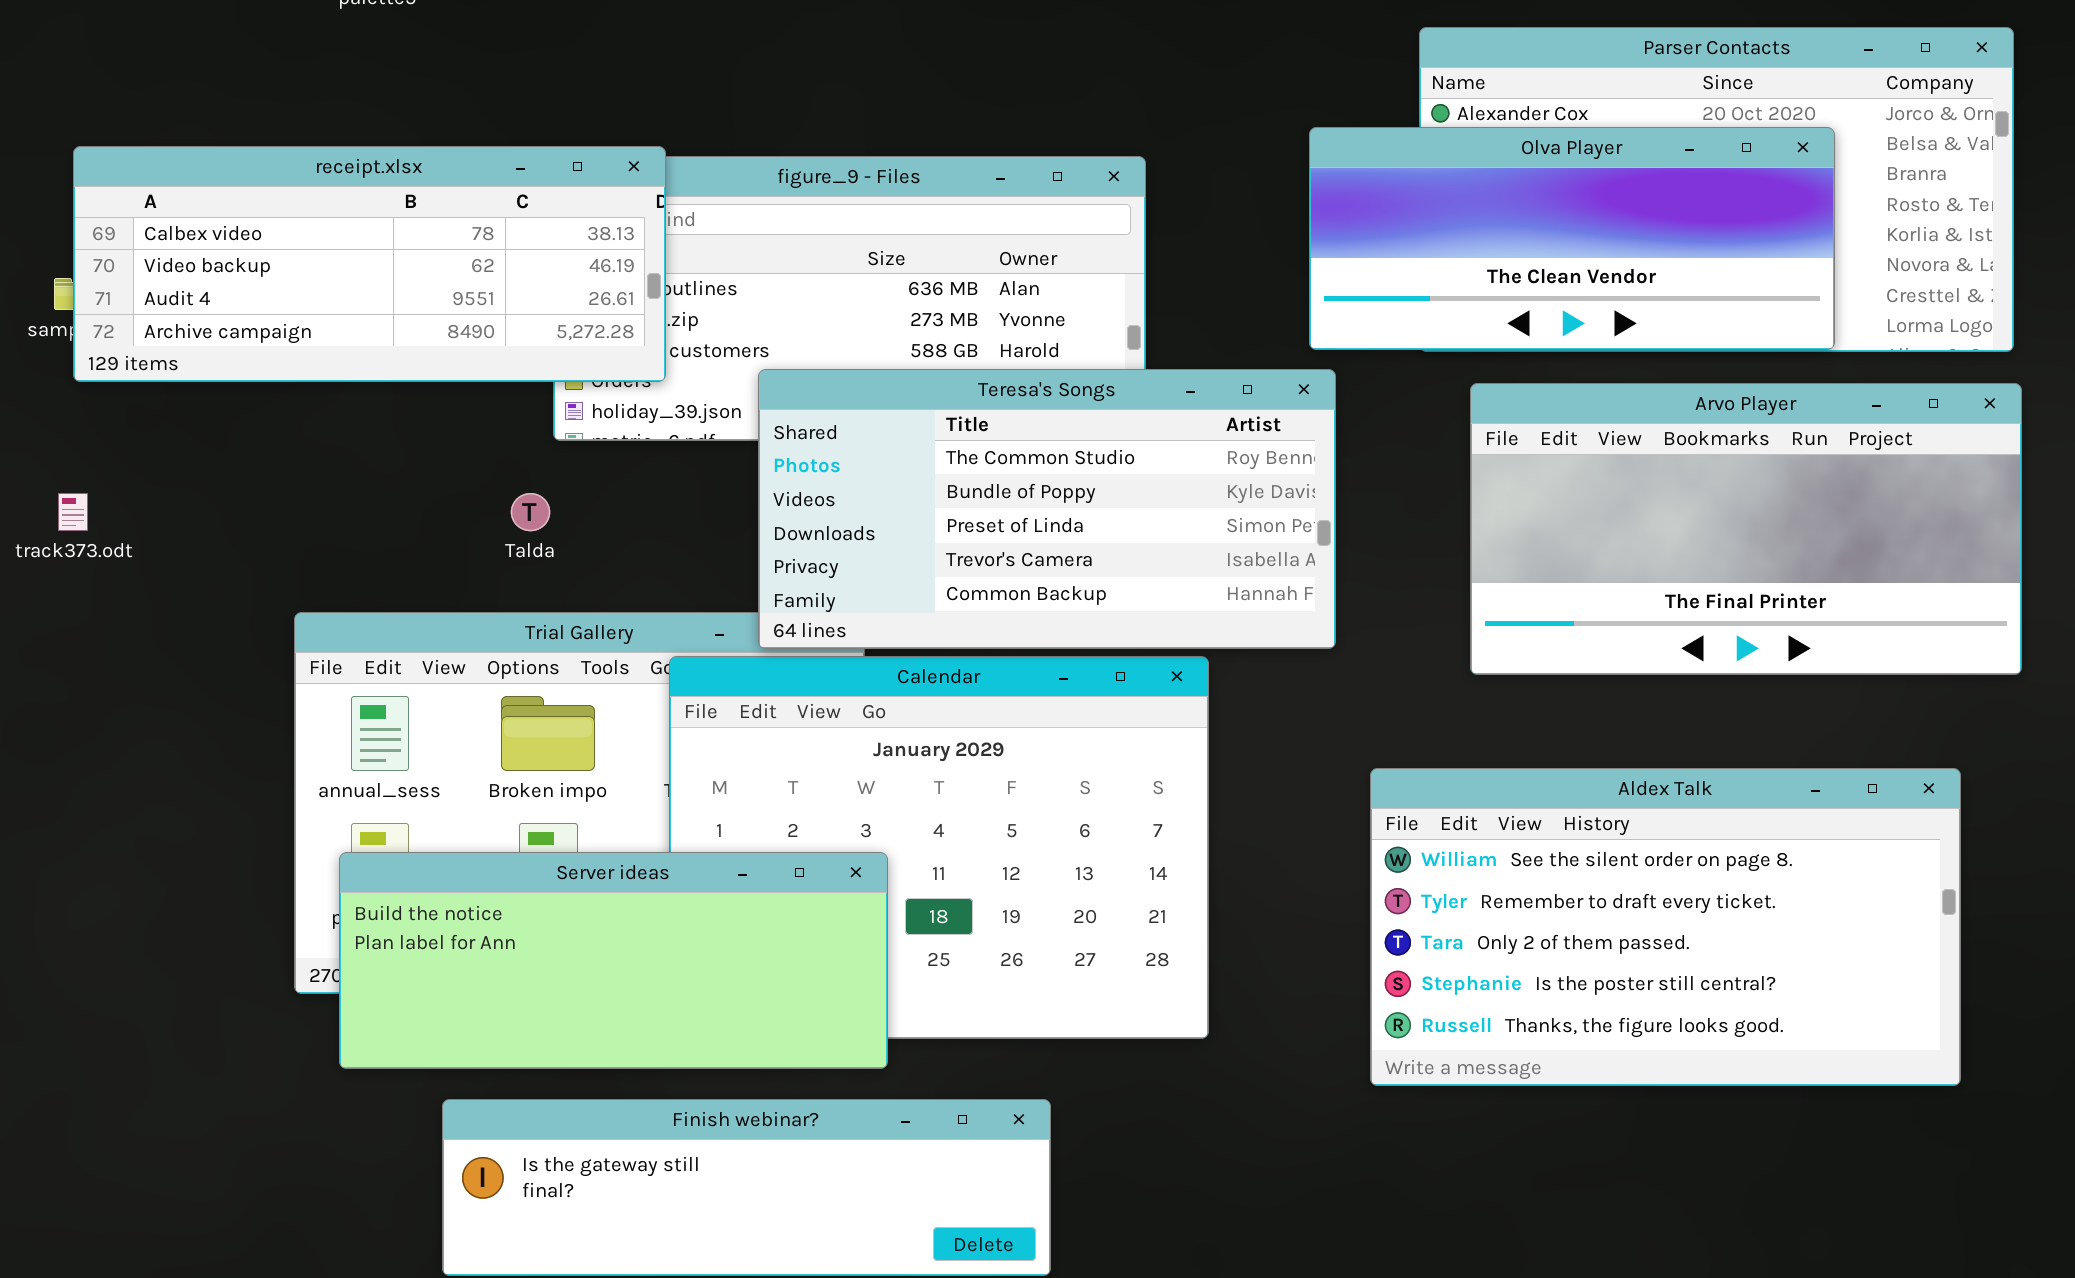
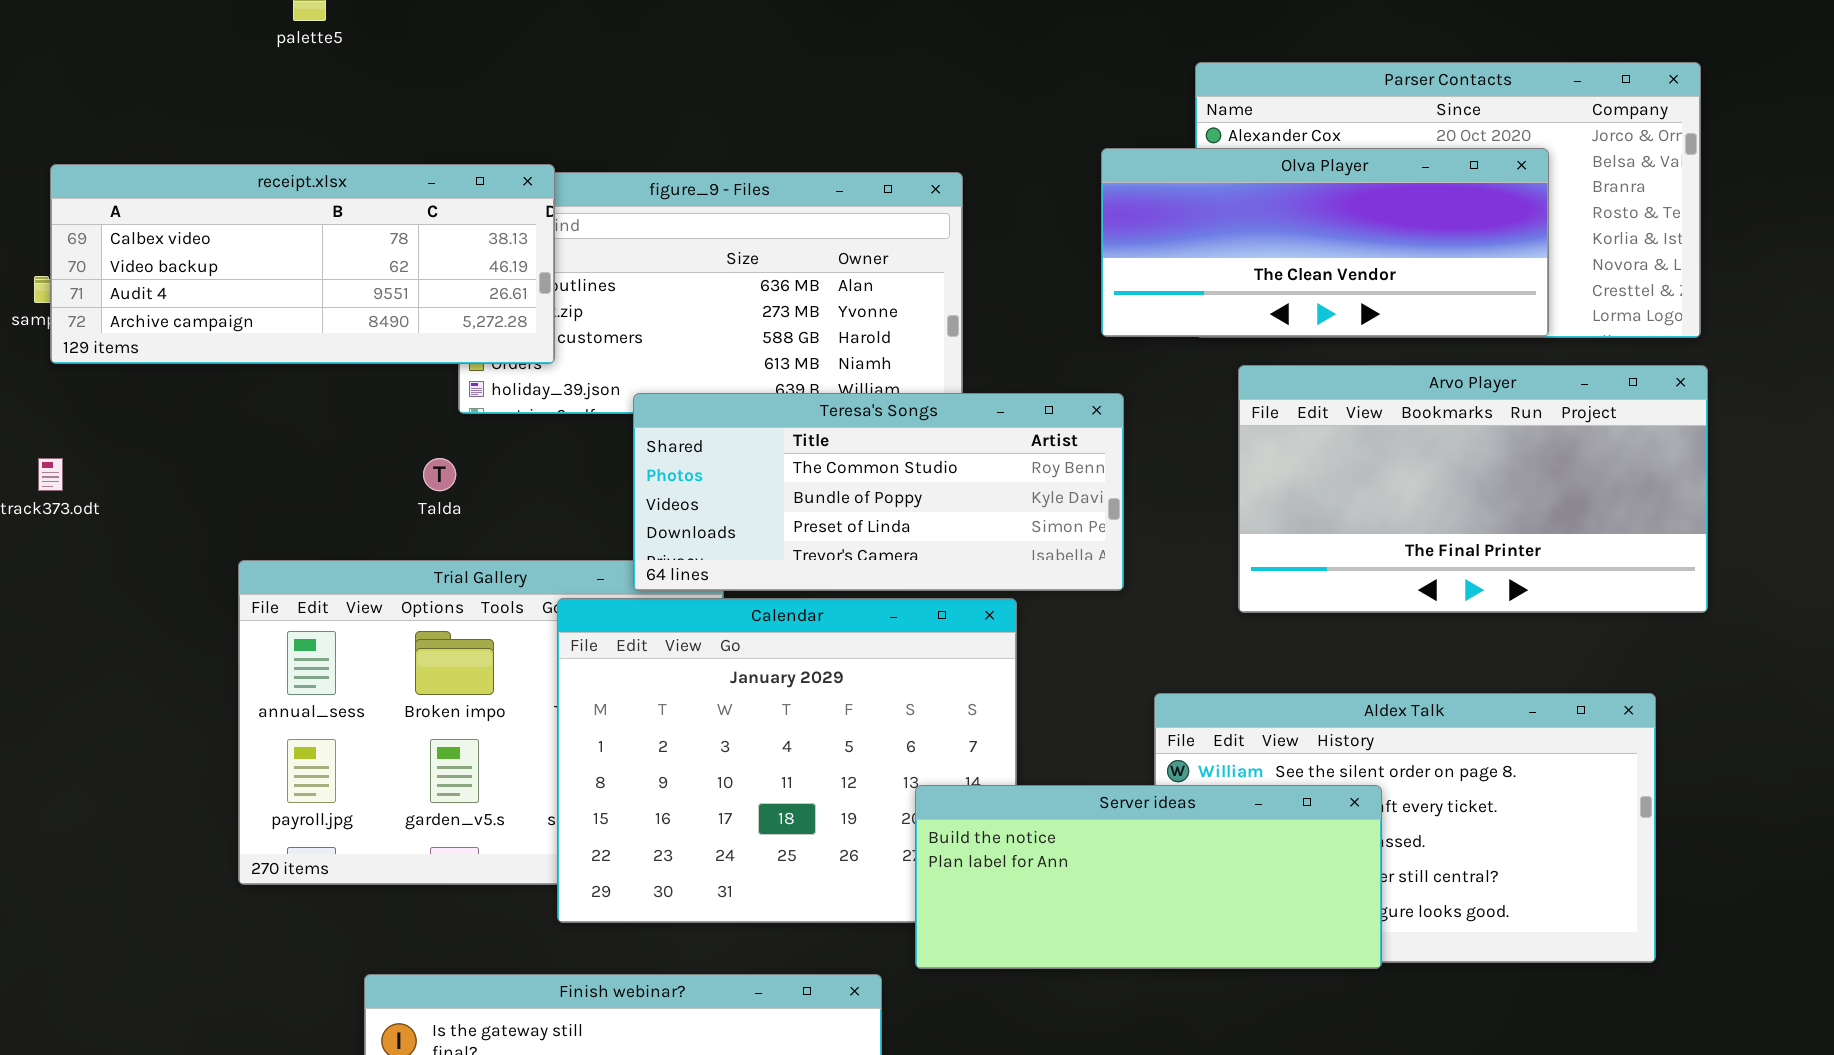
Teresa's Songs: [758,369,1336,649] -> [633,393,1124,591], resized
Server ideas: [339,852,888,1069] -> [915,785,1382,969], moved

